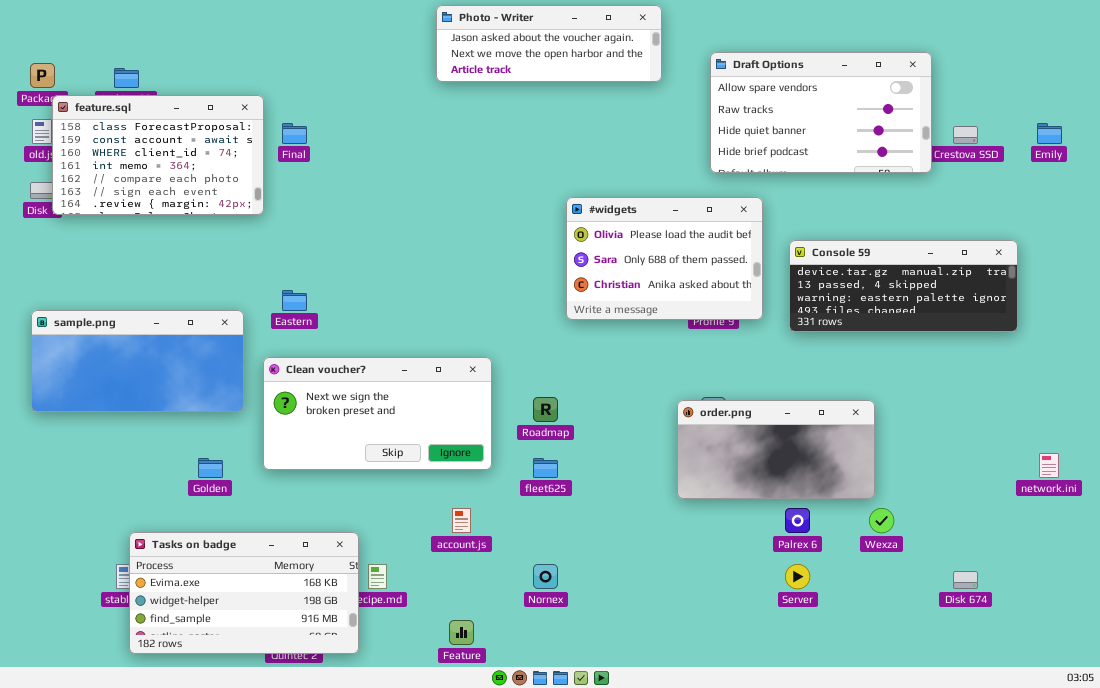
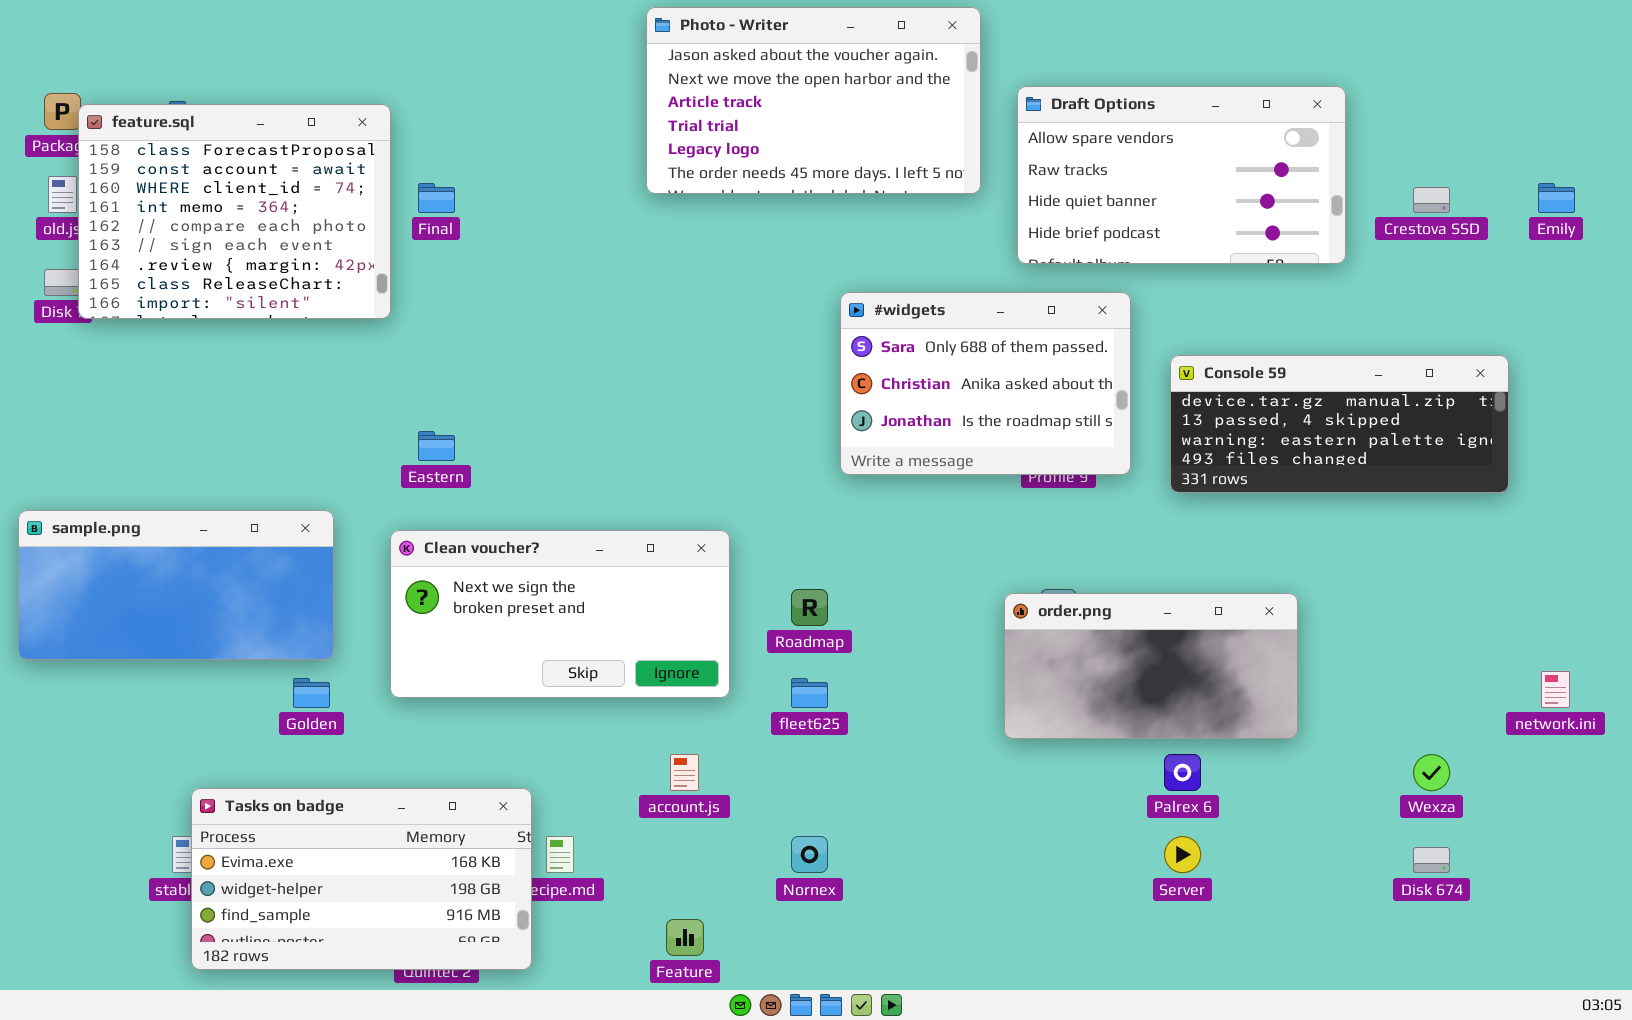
Photo - Writer: [436,5,662,82] -> [646,7,981,194], resized
Draft Options: [710,52,932,173] -> [1017,86,1346,264], moved
feature.sql: [52,95,264,215] -> [78,104,391,319], resized
#widgets: [566,197,763,320] -> [840,292,1131,475], scrolled down 1 row
sample.png: [31,310,244,412] -> [18,510,334,660], moved
Wexza: [869,508,894,533] -> [1413,754,1450,791], moved

